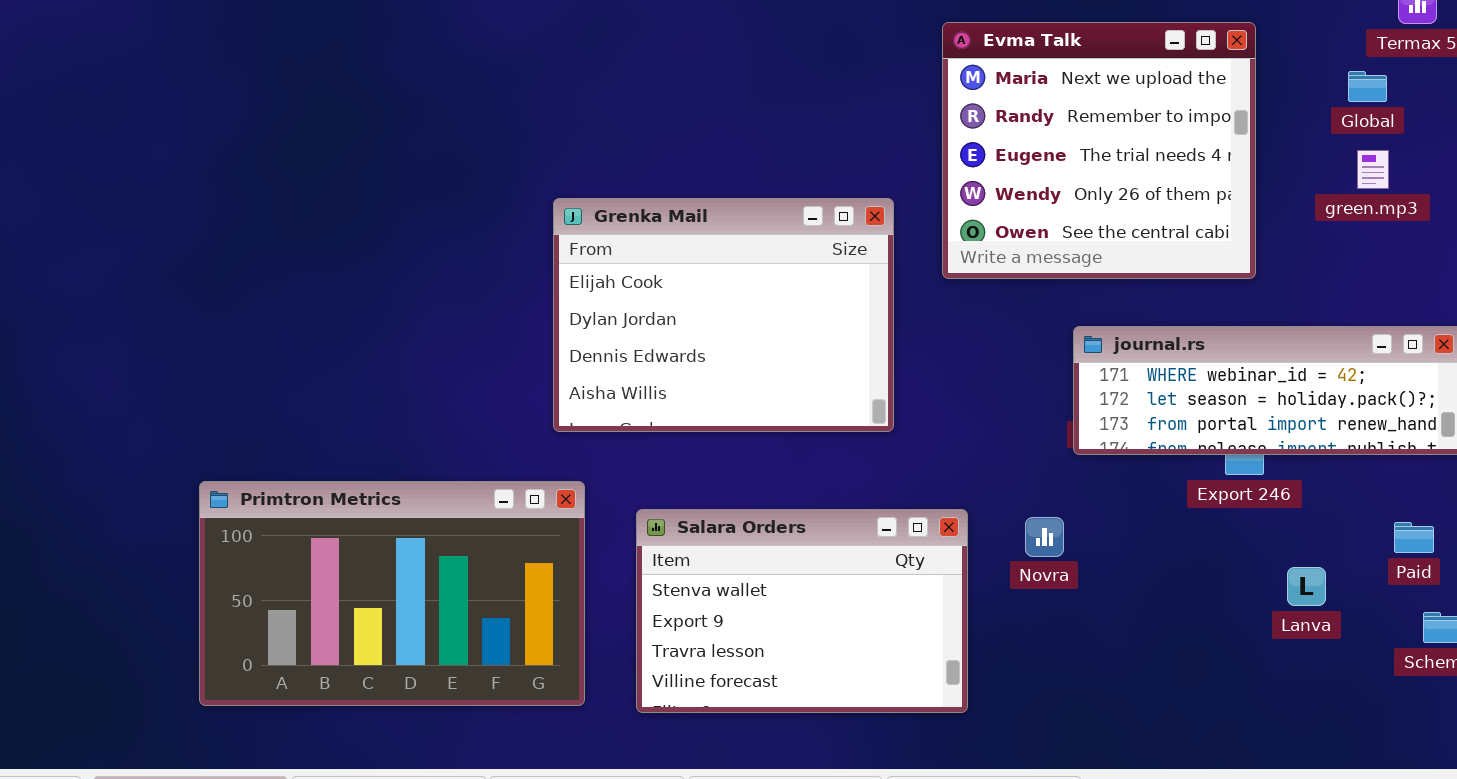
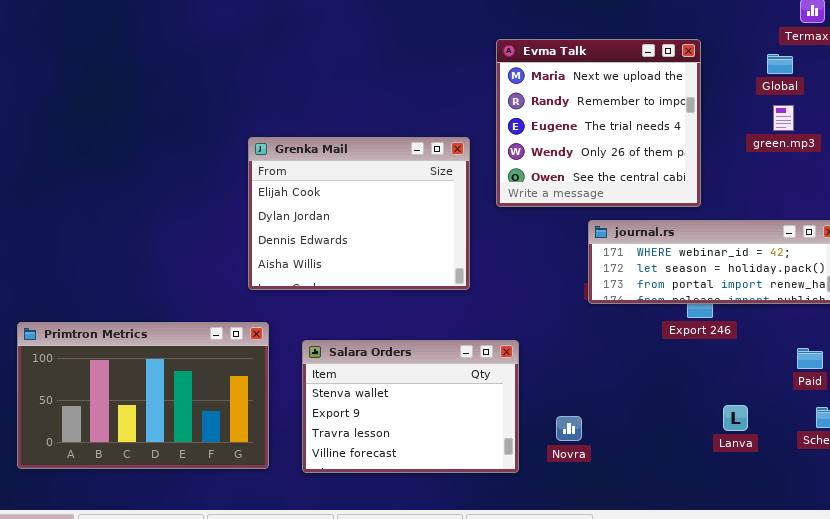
Evma Talk: [942,22,1256,279] -> [496,39,701,207], moved
Novra: [1025,517,1064,557] -> [556,416,582,441], moved
Lanva: [1287,567,1326,606] -> [723,405,748,431], moved

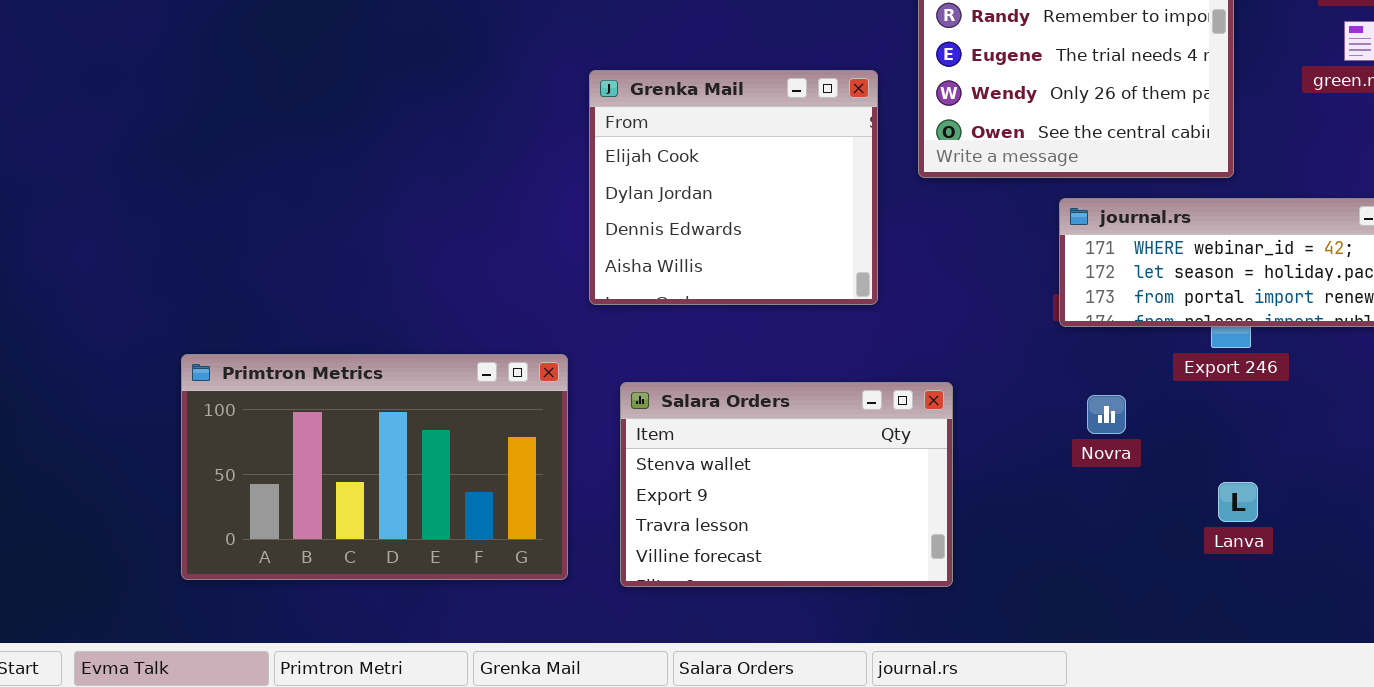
Grenka Mail: [248,137,470,290] -> [589,70,878,305], resized
Lanva: [723,405,748,431] -> [1218,482,1258,522], moved
Novra: [556,416,582,441] -> [1087,395,1126,434], moved

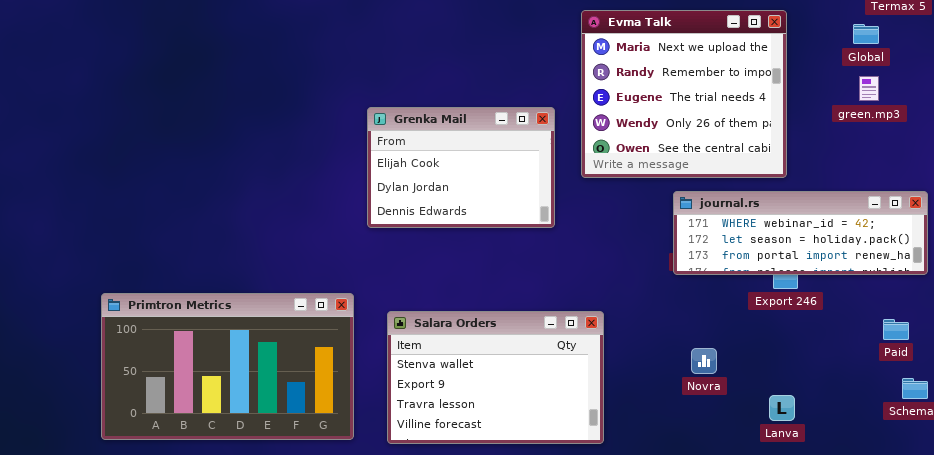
Grenka Mail: [589,70,878,305] -> [367,107,555,228], resized
Novra: [1087,395,1126,434] -> [691,348,717,374], moved
Lanva: [1218,482,1258,522] -> [769,395,795,421], moved

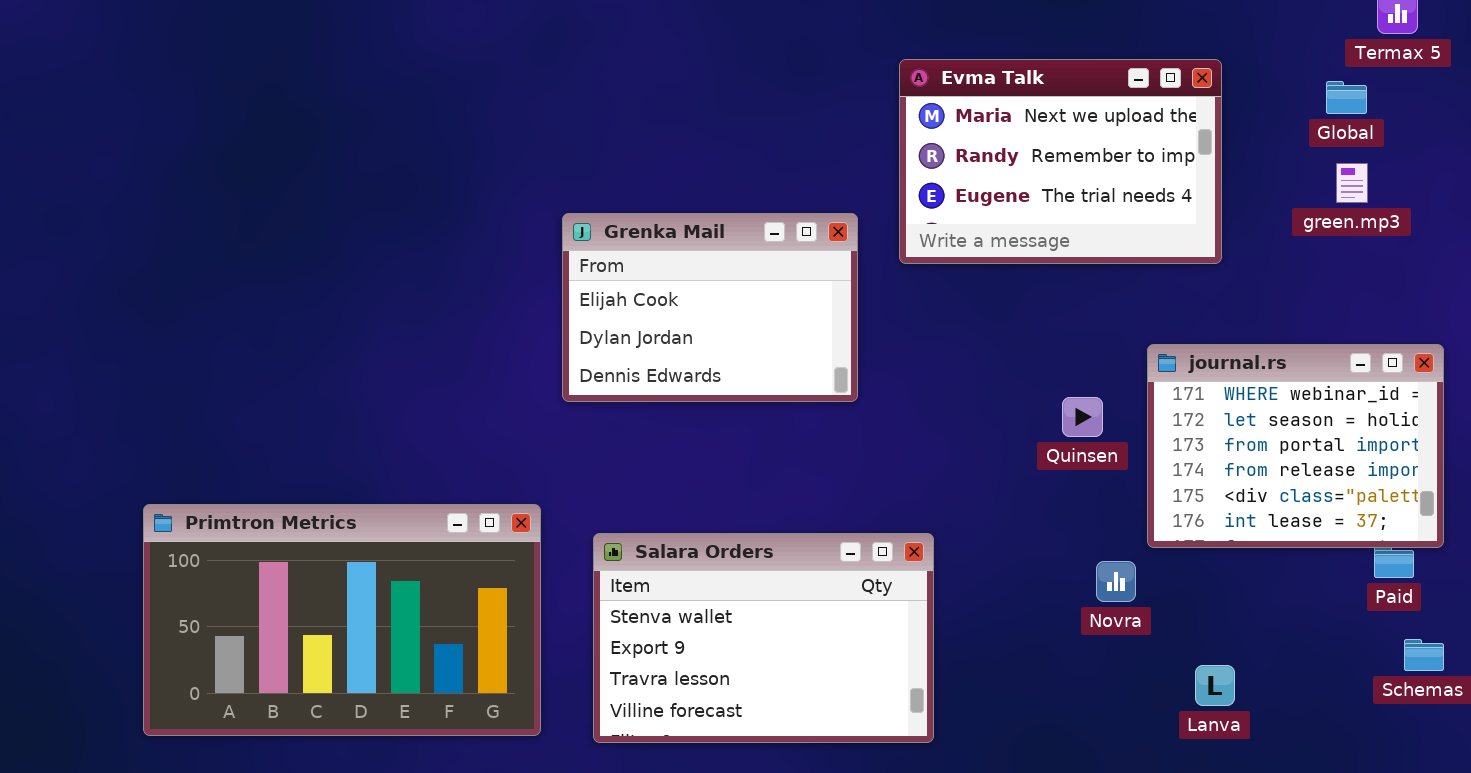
Evma Talk: [581,10,787,178] -> [899,59,1222,264], resized
journal.rs: [673,191,928,275] -> [1147,344,1444,548], resized
Novra: [691,348,717,374] -> [1096,561,1136,602], moved

